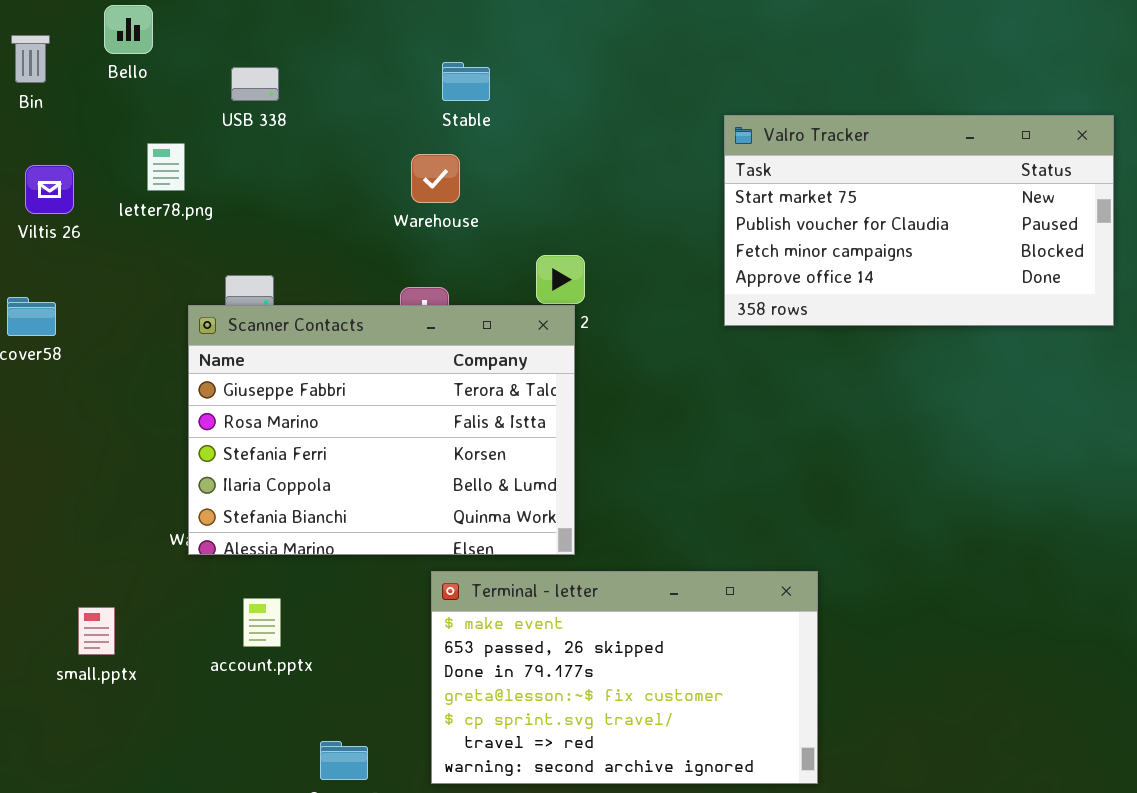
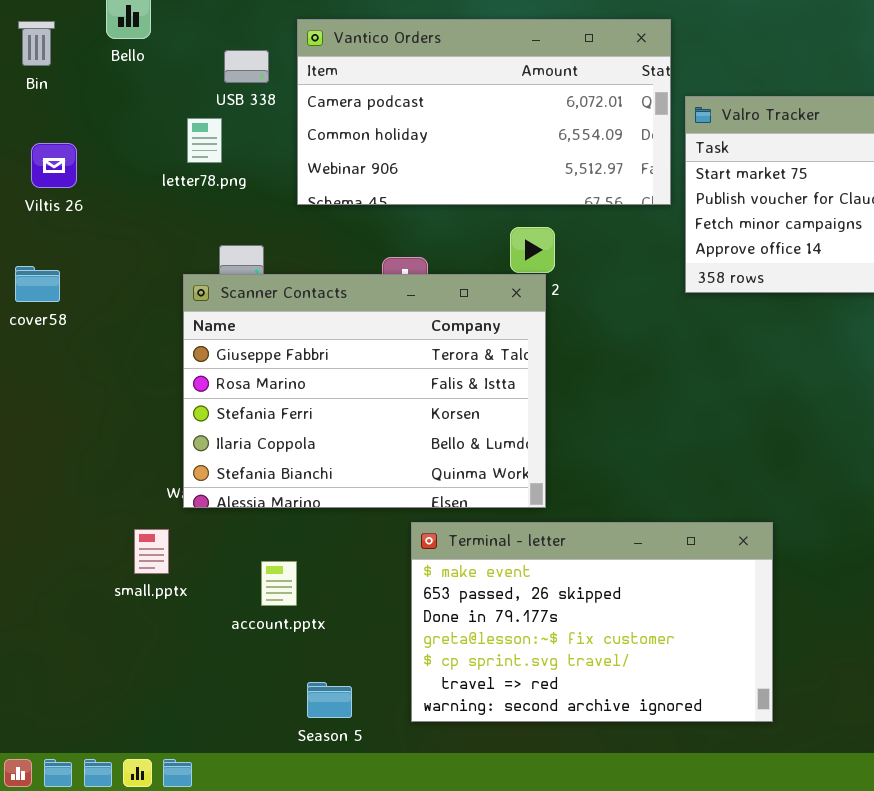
Vantico Orders: none -> [297,19,671,205], opened
letter78.png: [147,143,185,191] -> [187,118,222,163], moved
account.pptx: [243,598,281,647] -> [261,561,297,606], moved
small.pptx: [78,607,115,655] -> [134,529,169,574], moved

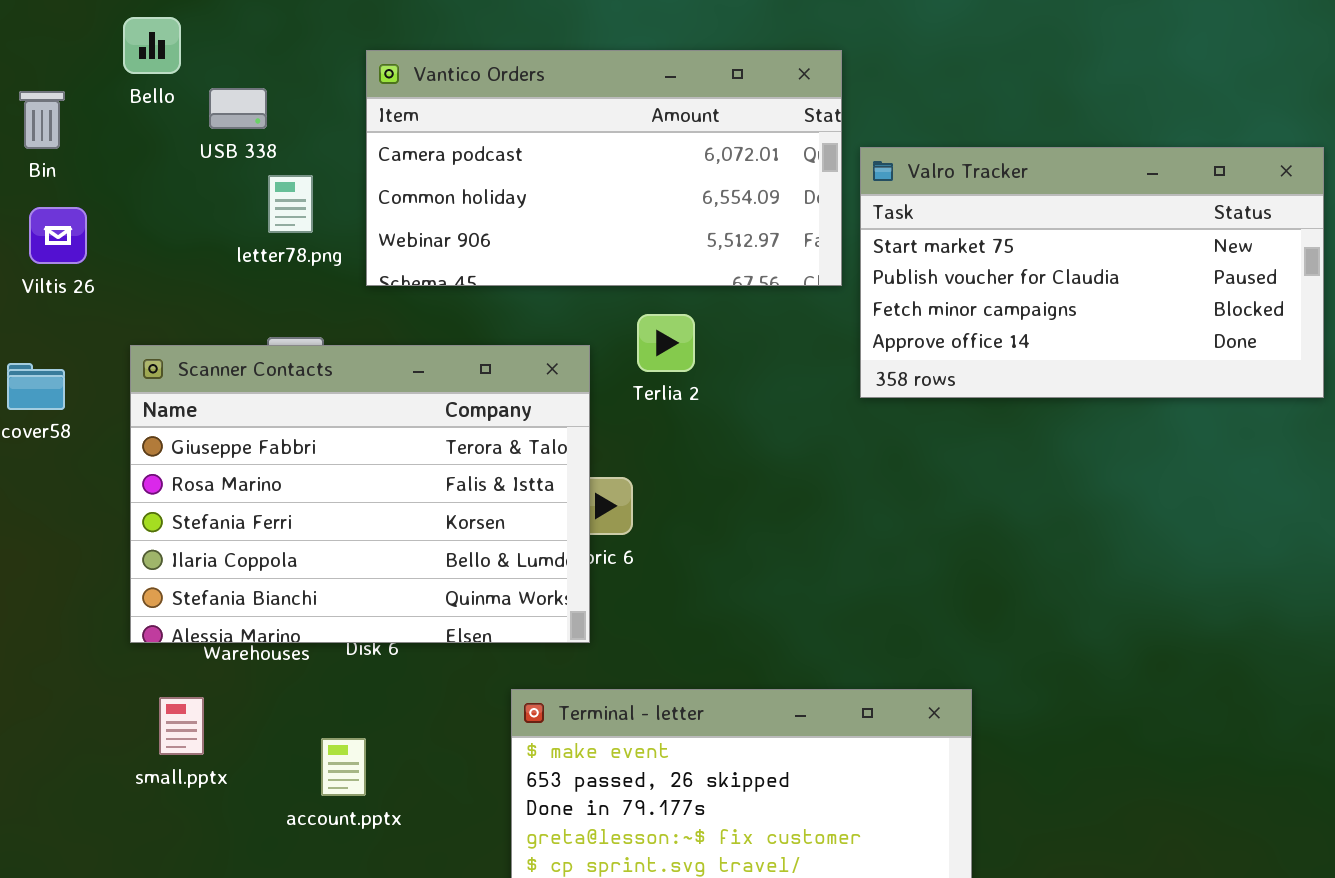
Bin: [18,21,55,66] -> [19,91,65,149], moved
USB 338: [224,50,269,83] -> [209,88,267,129], moved
letter78.png: [187,118,222,163] -> [268,175,313,233], moved
Scanner Contacts: [183,274,546,508] -> [130,345,590,643], moved

